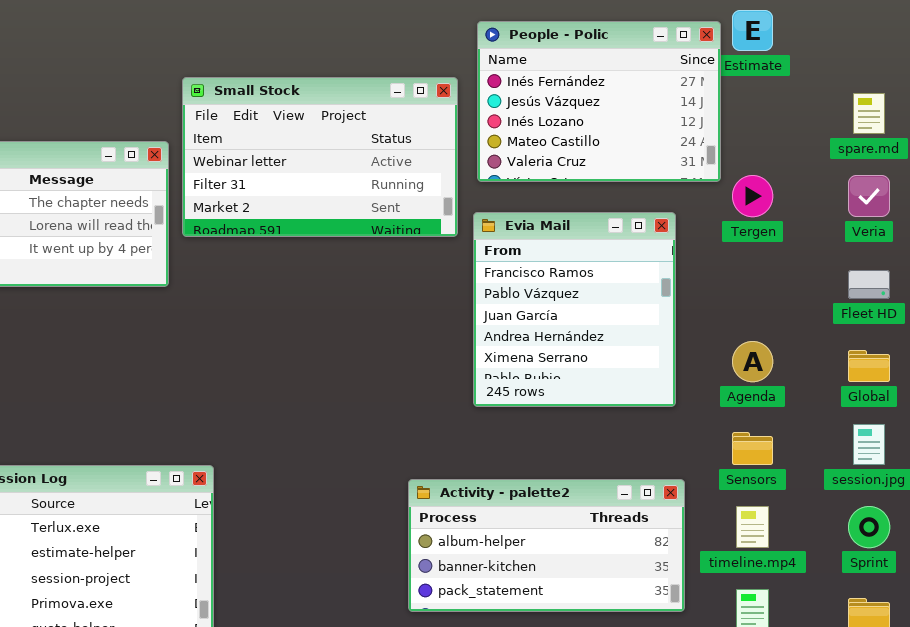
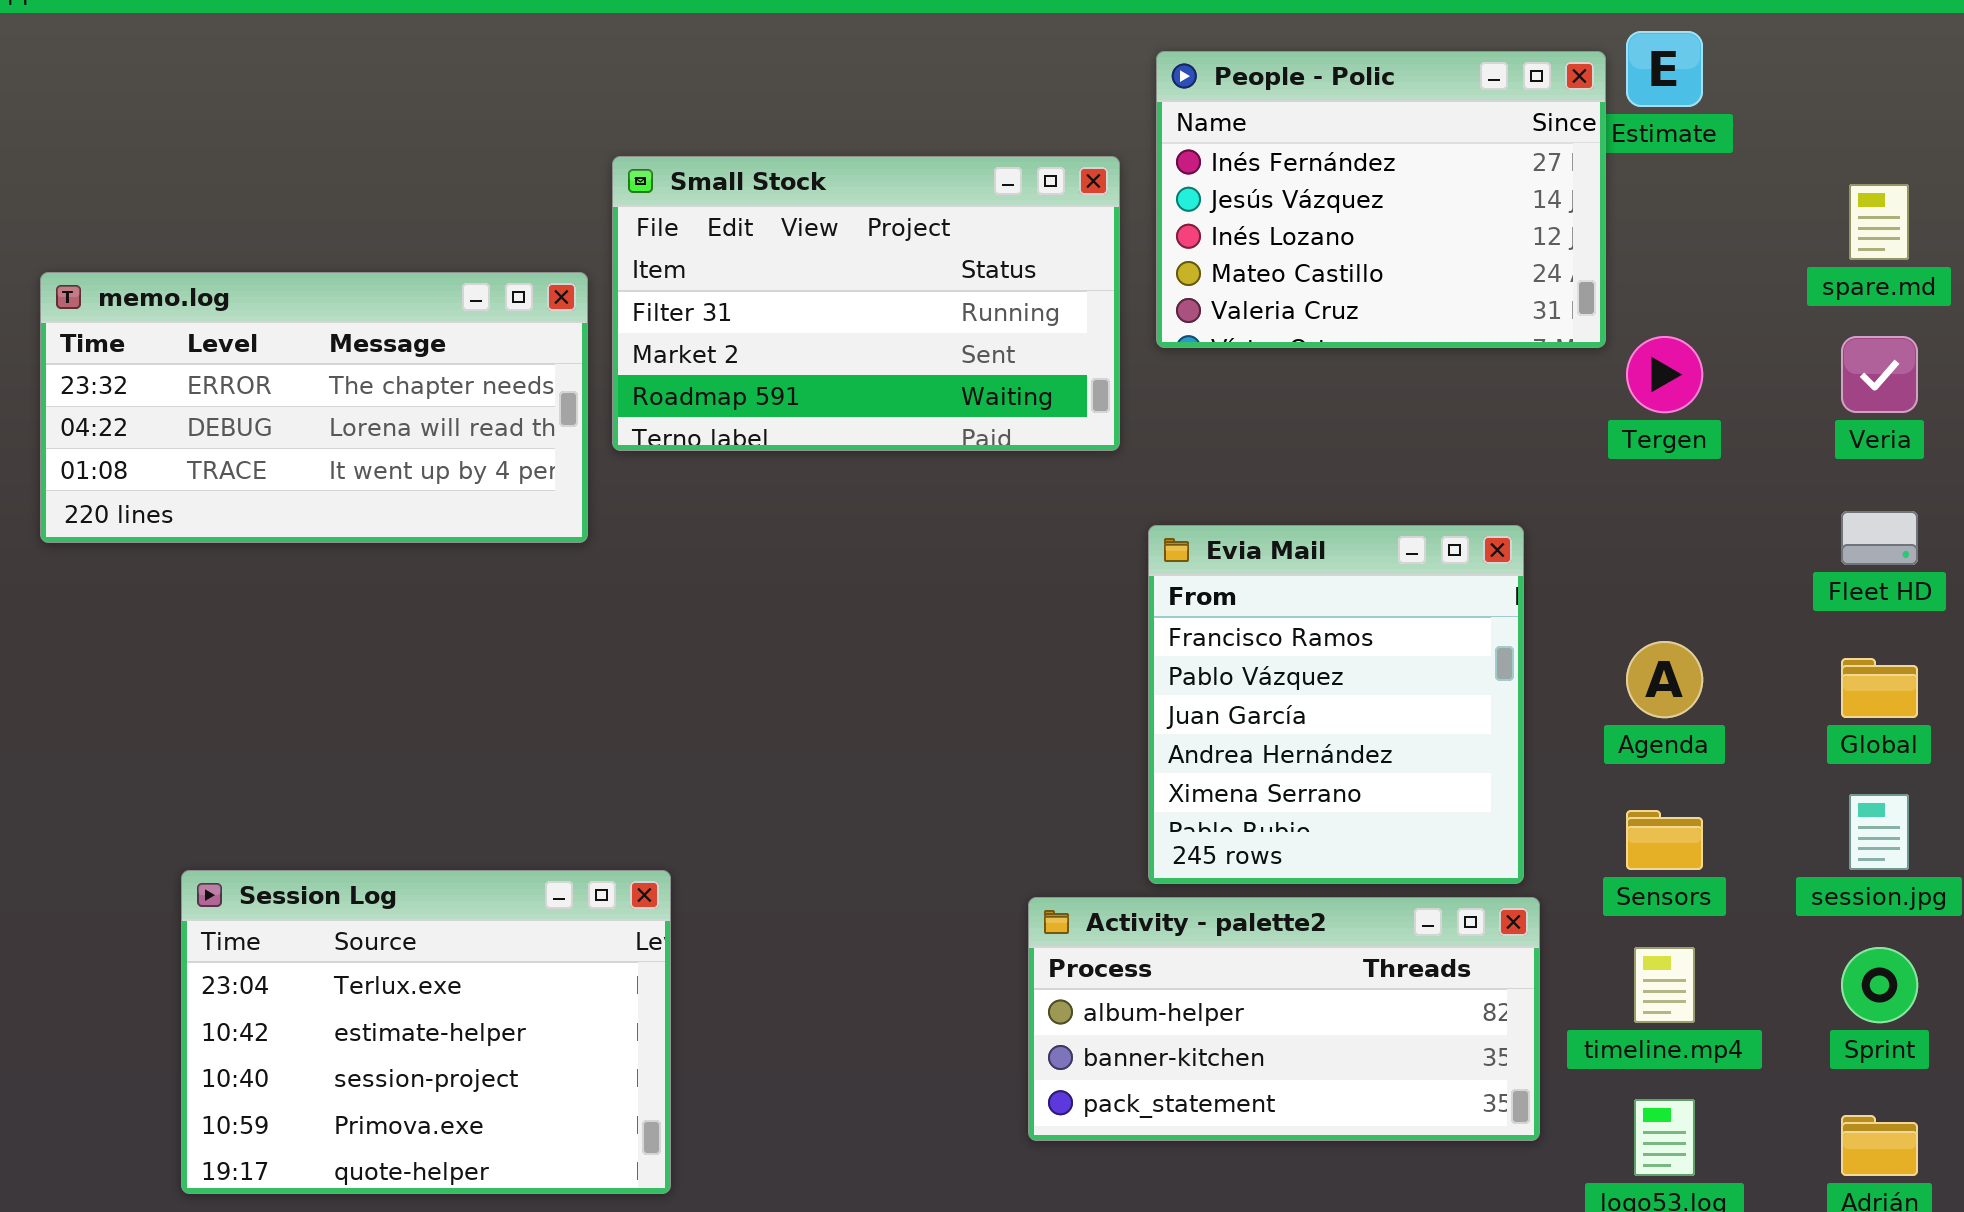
Small Stock: [182,77,458,237] -> [612,156,1120,451], scrolled down 1 row
Evia Mail: [473,212,676,407] -> [1148,525,1524,884], moved

